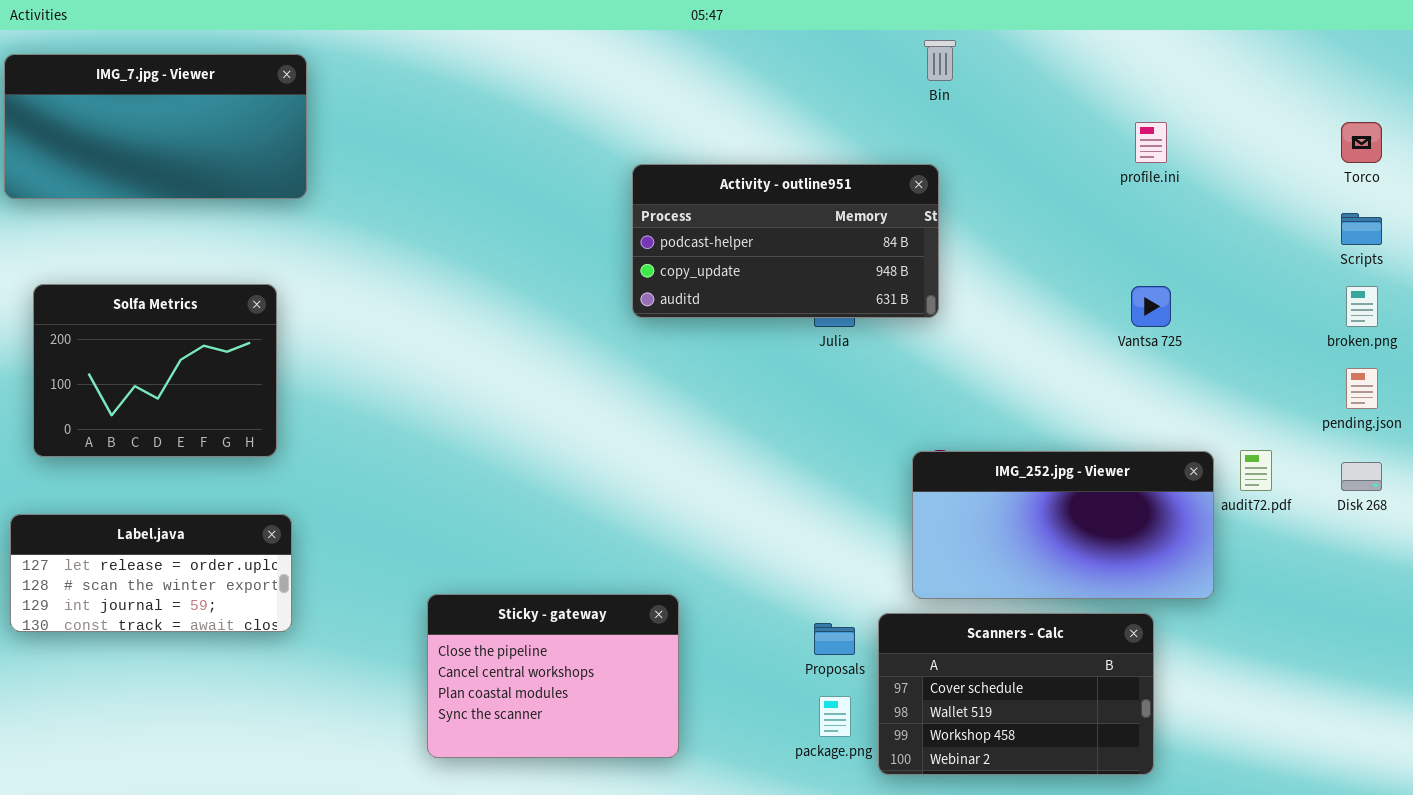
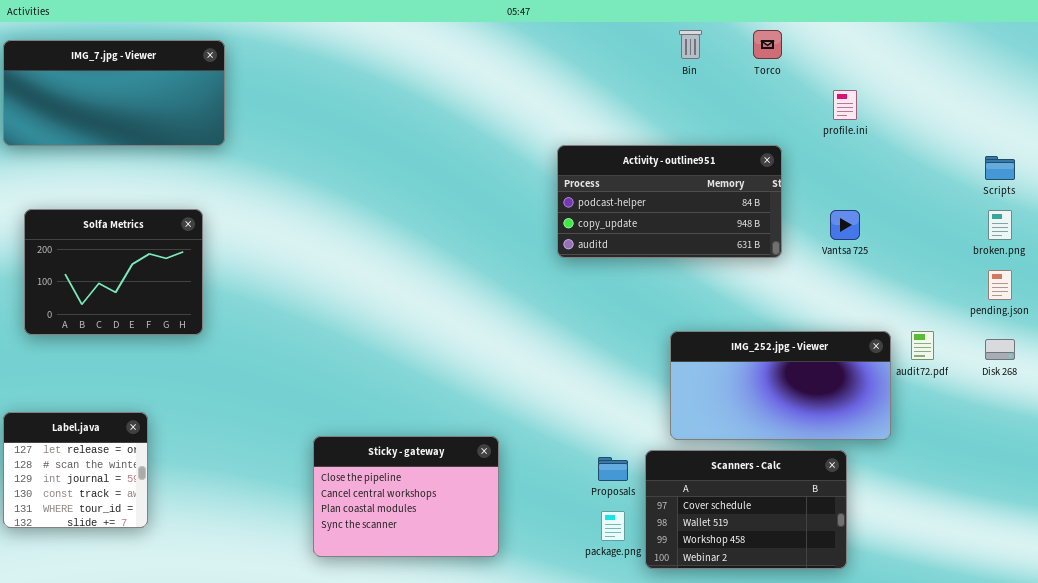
Torco: [1341,122,1382,163] -> [753,30,782,59], moved
Activity - outline951: [632,164,939,318] -> [557,145,782,258], moved
Label.java: [10,514,292,632] -> [3,412,148,528], moved, resized

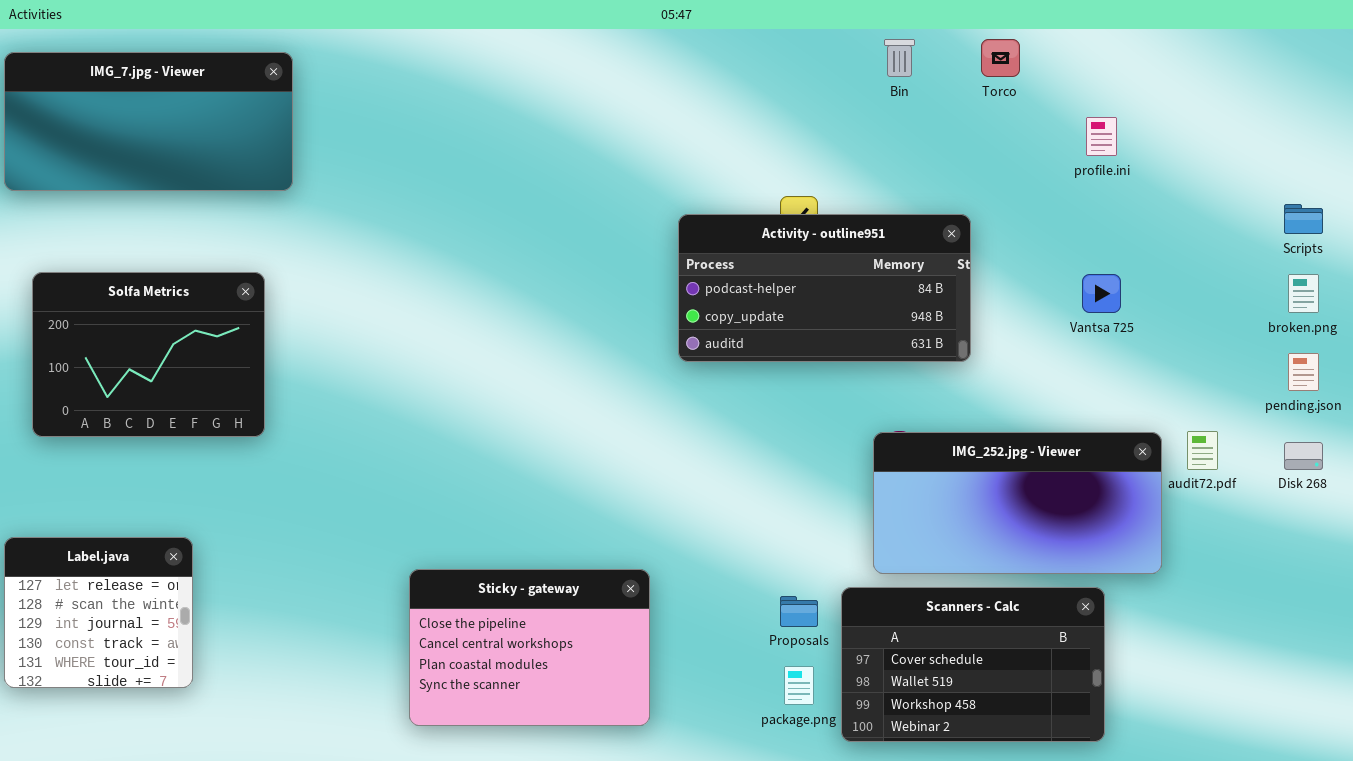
Activity - outline951: [557,145,782,258] -> [678,214,971,362], moved

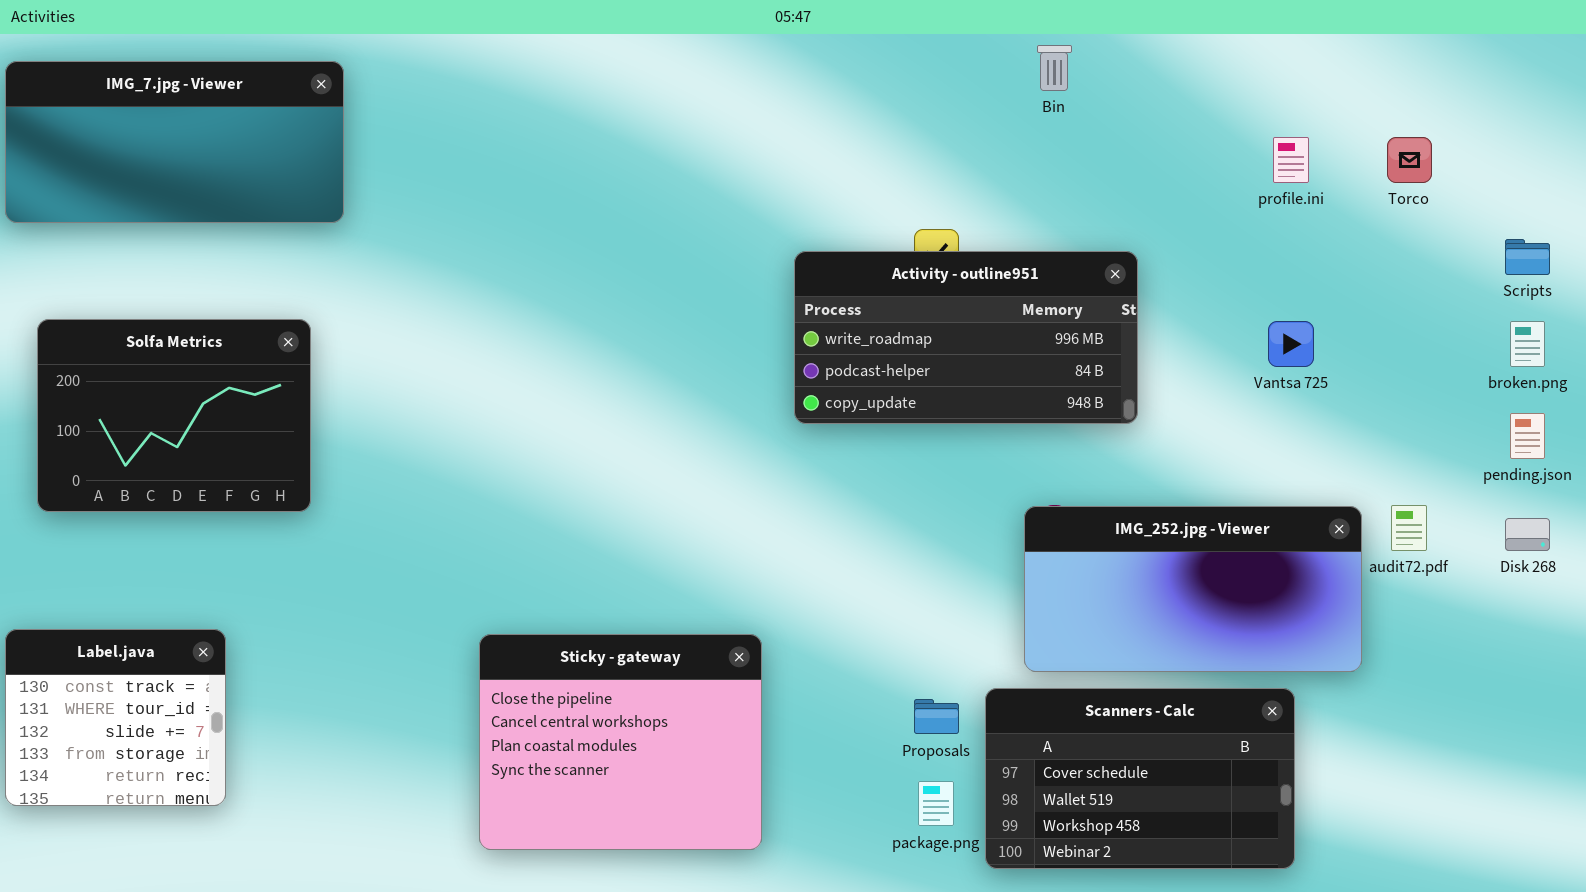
Torco: [981,39,1020,77] -> [1387,137,1432,183], moved
Activity - outline951: [678,214,971,362] -> [794,251,1138,424], scrolled up 1 row
Label.java: [4,537,193,688] -> [5,629,226,806], scrolled down 3 rows
Sticky - gateway: [409,569,650,726] -> [479,634,762,850], resized

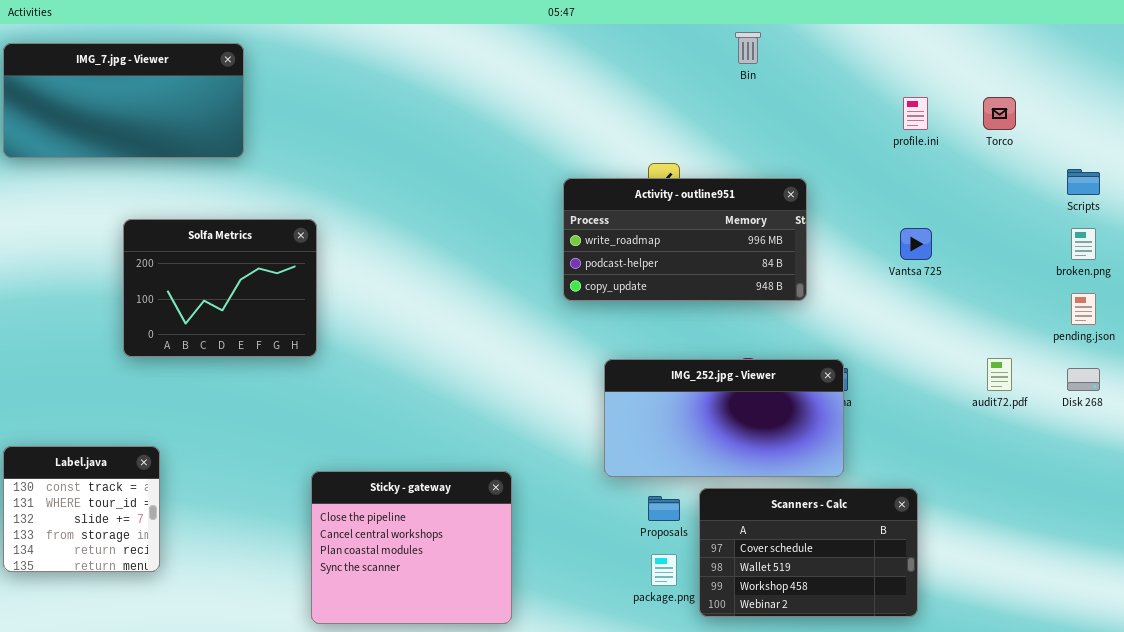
Solfa Metrics: [37,319,311,512] -> [123,219,317,357], moved
IMG_252.jpg - Viewer: [1024,506,1362,672] -> [604,359,844,477], moved
Sticky - gateway: [479,634,762,850] -> [311,471,512,624], moved

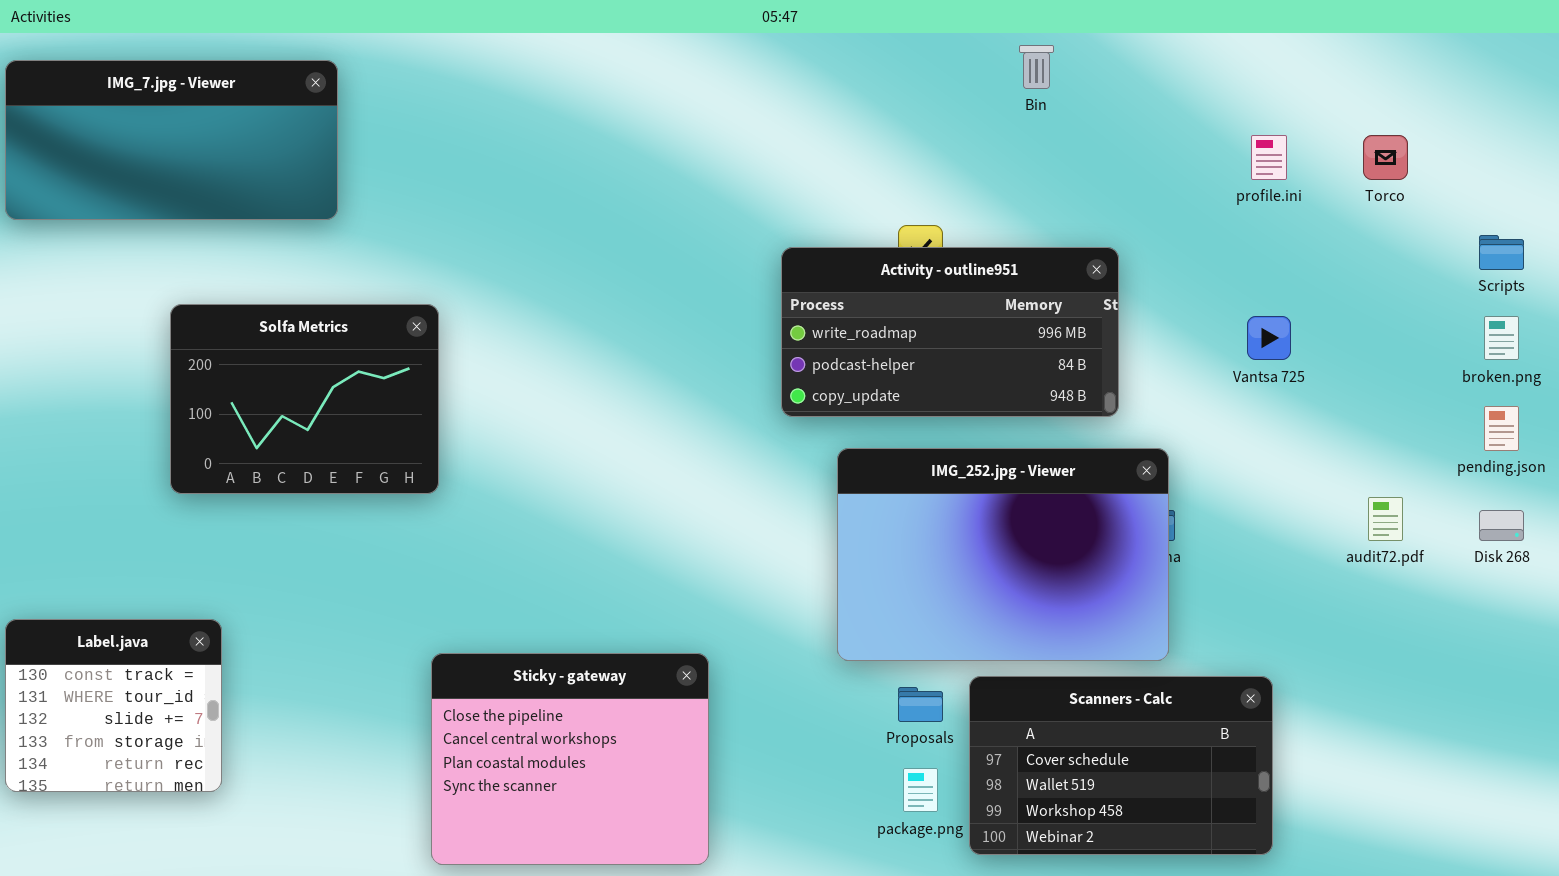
IMG_252.jpg - Viewer: [604,359,844,477] -> [837,448,1169,661], resized

